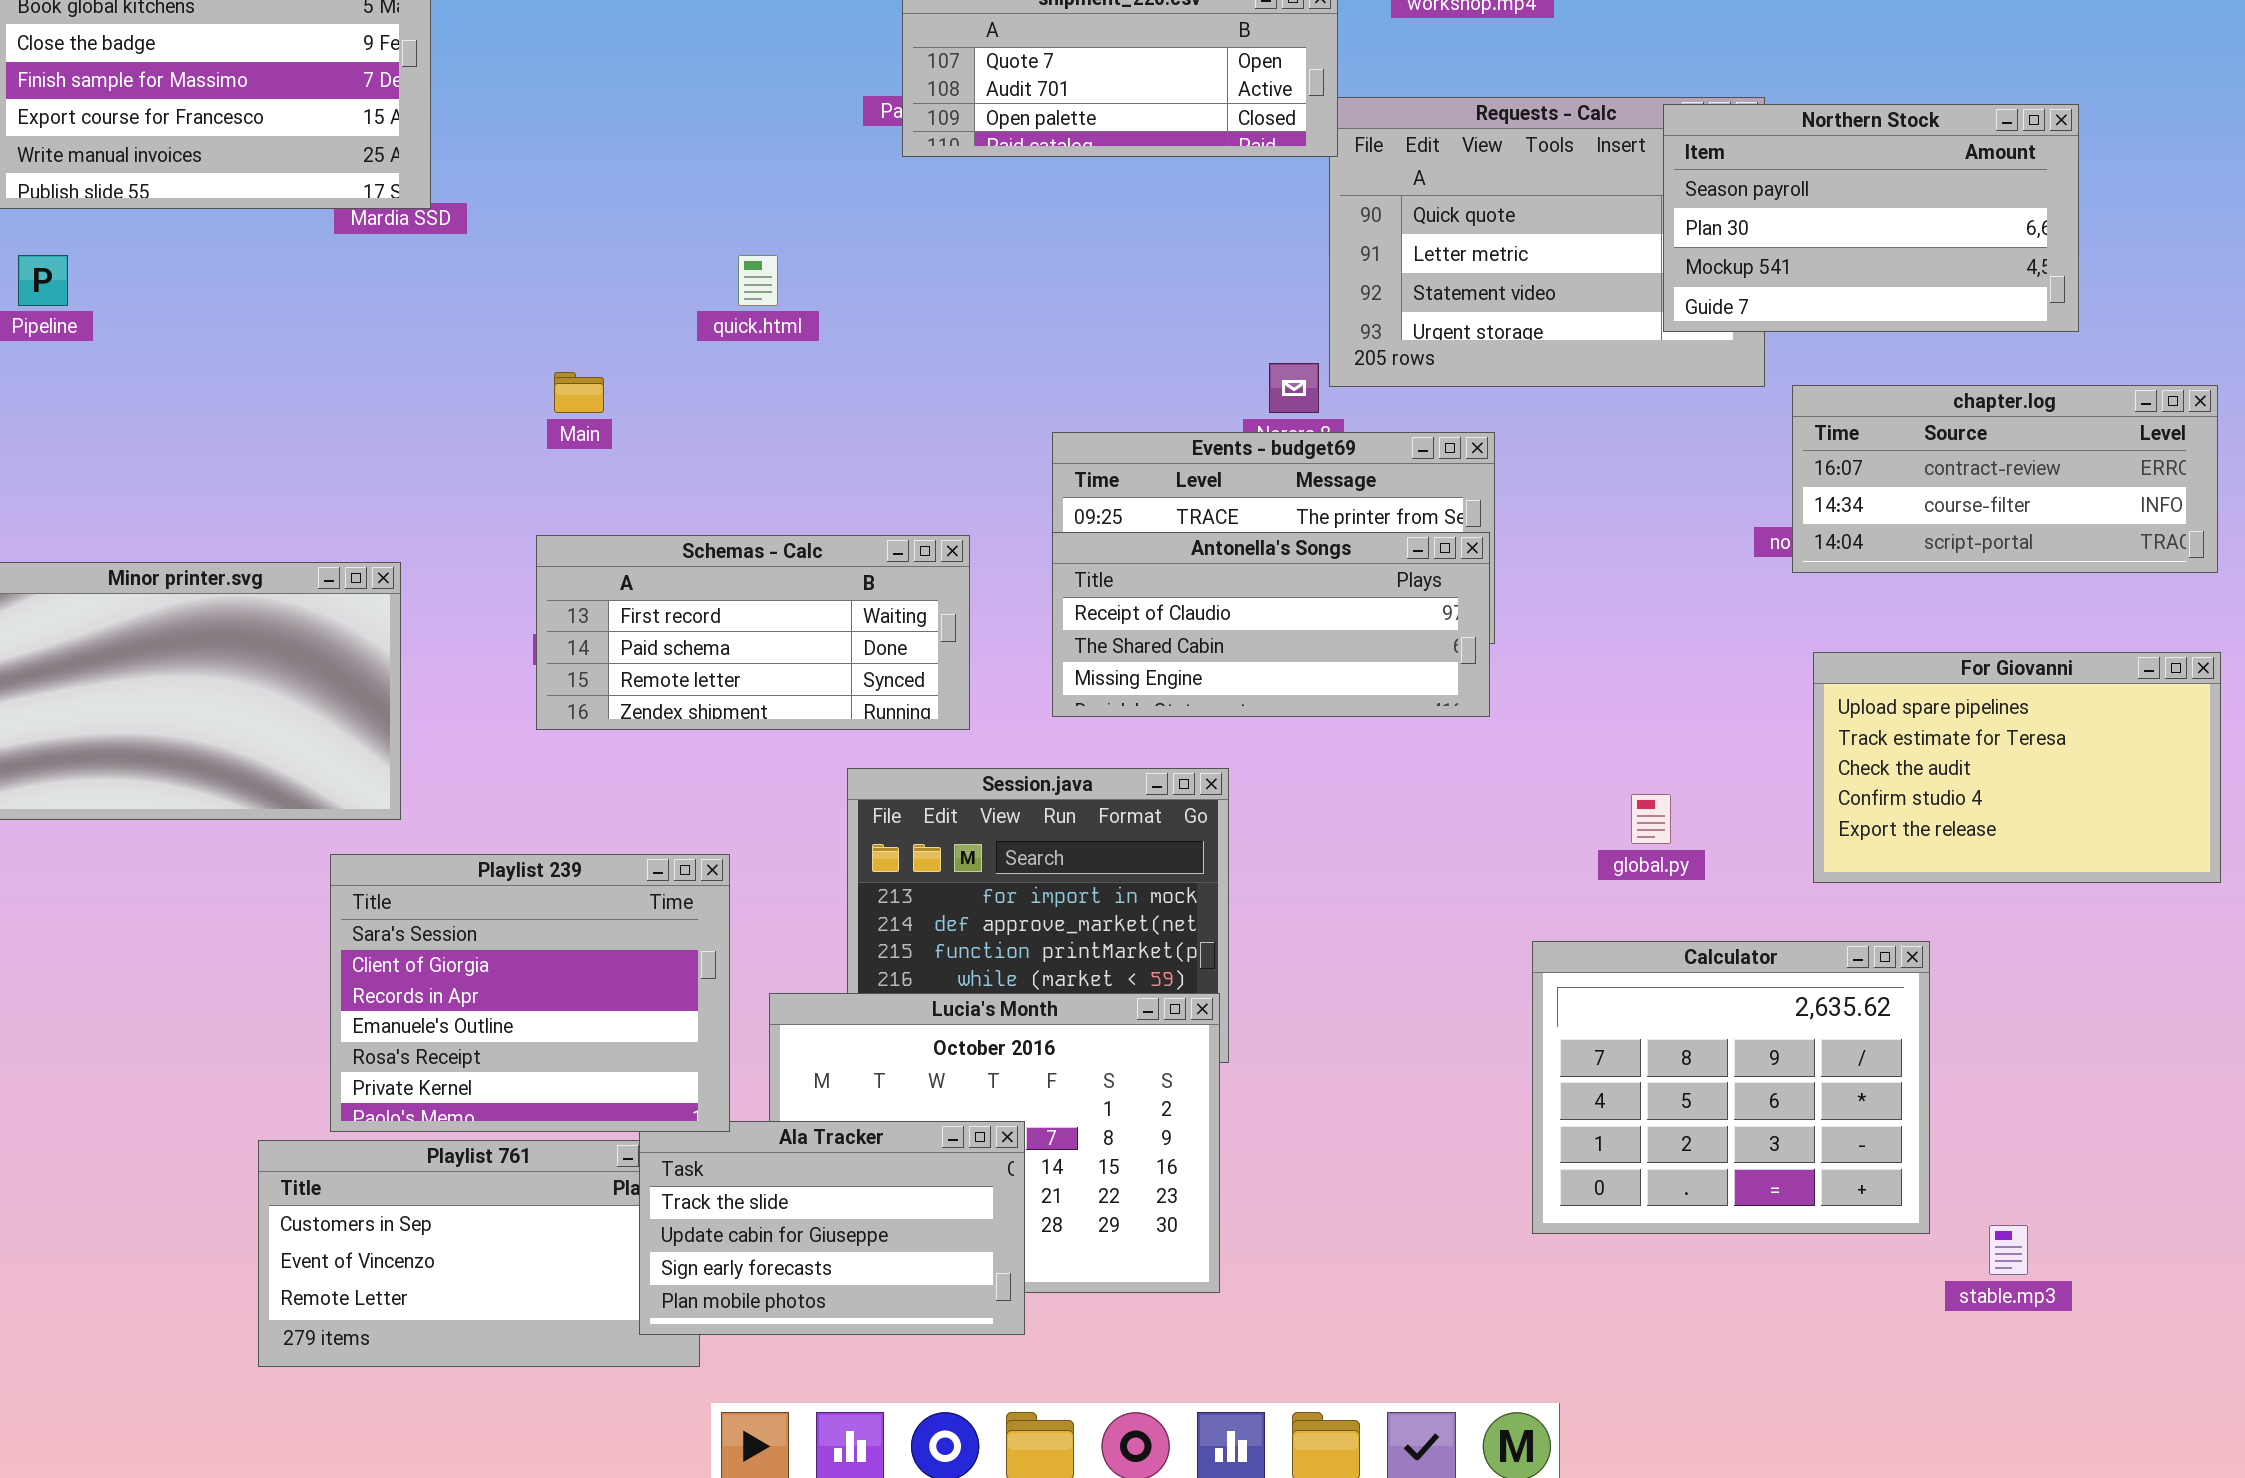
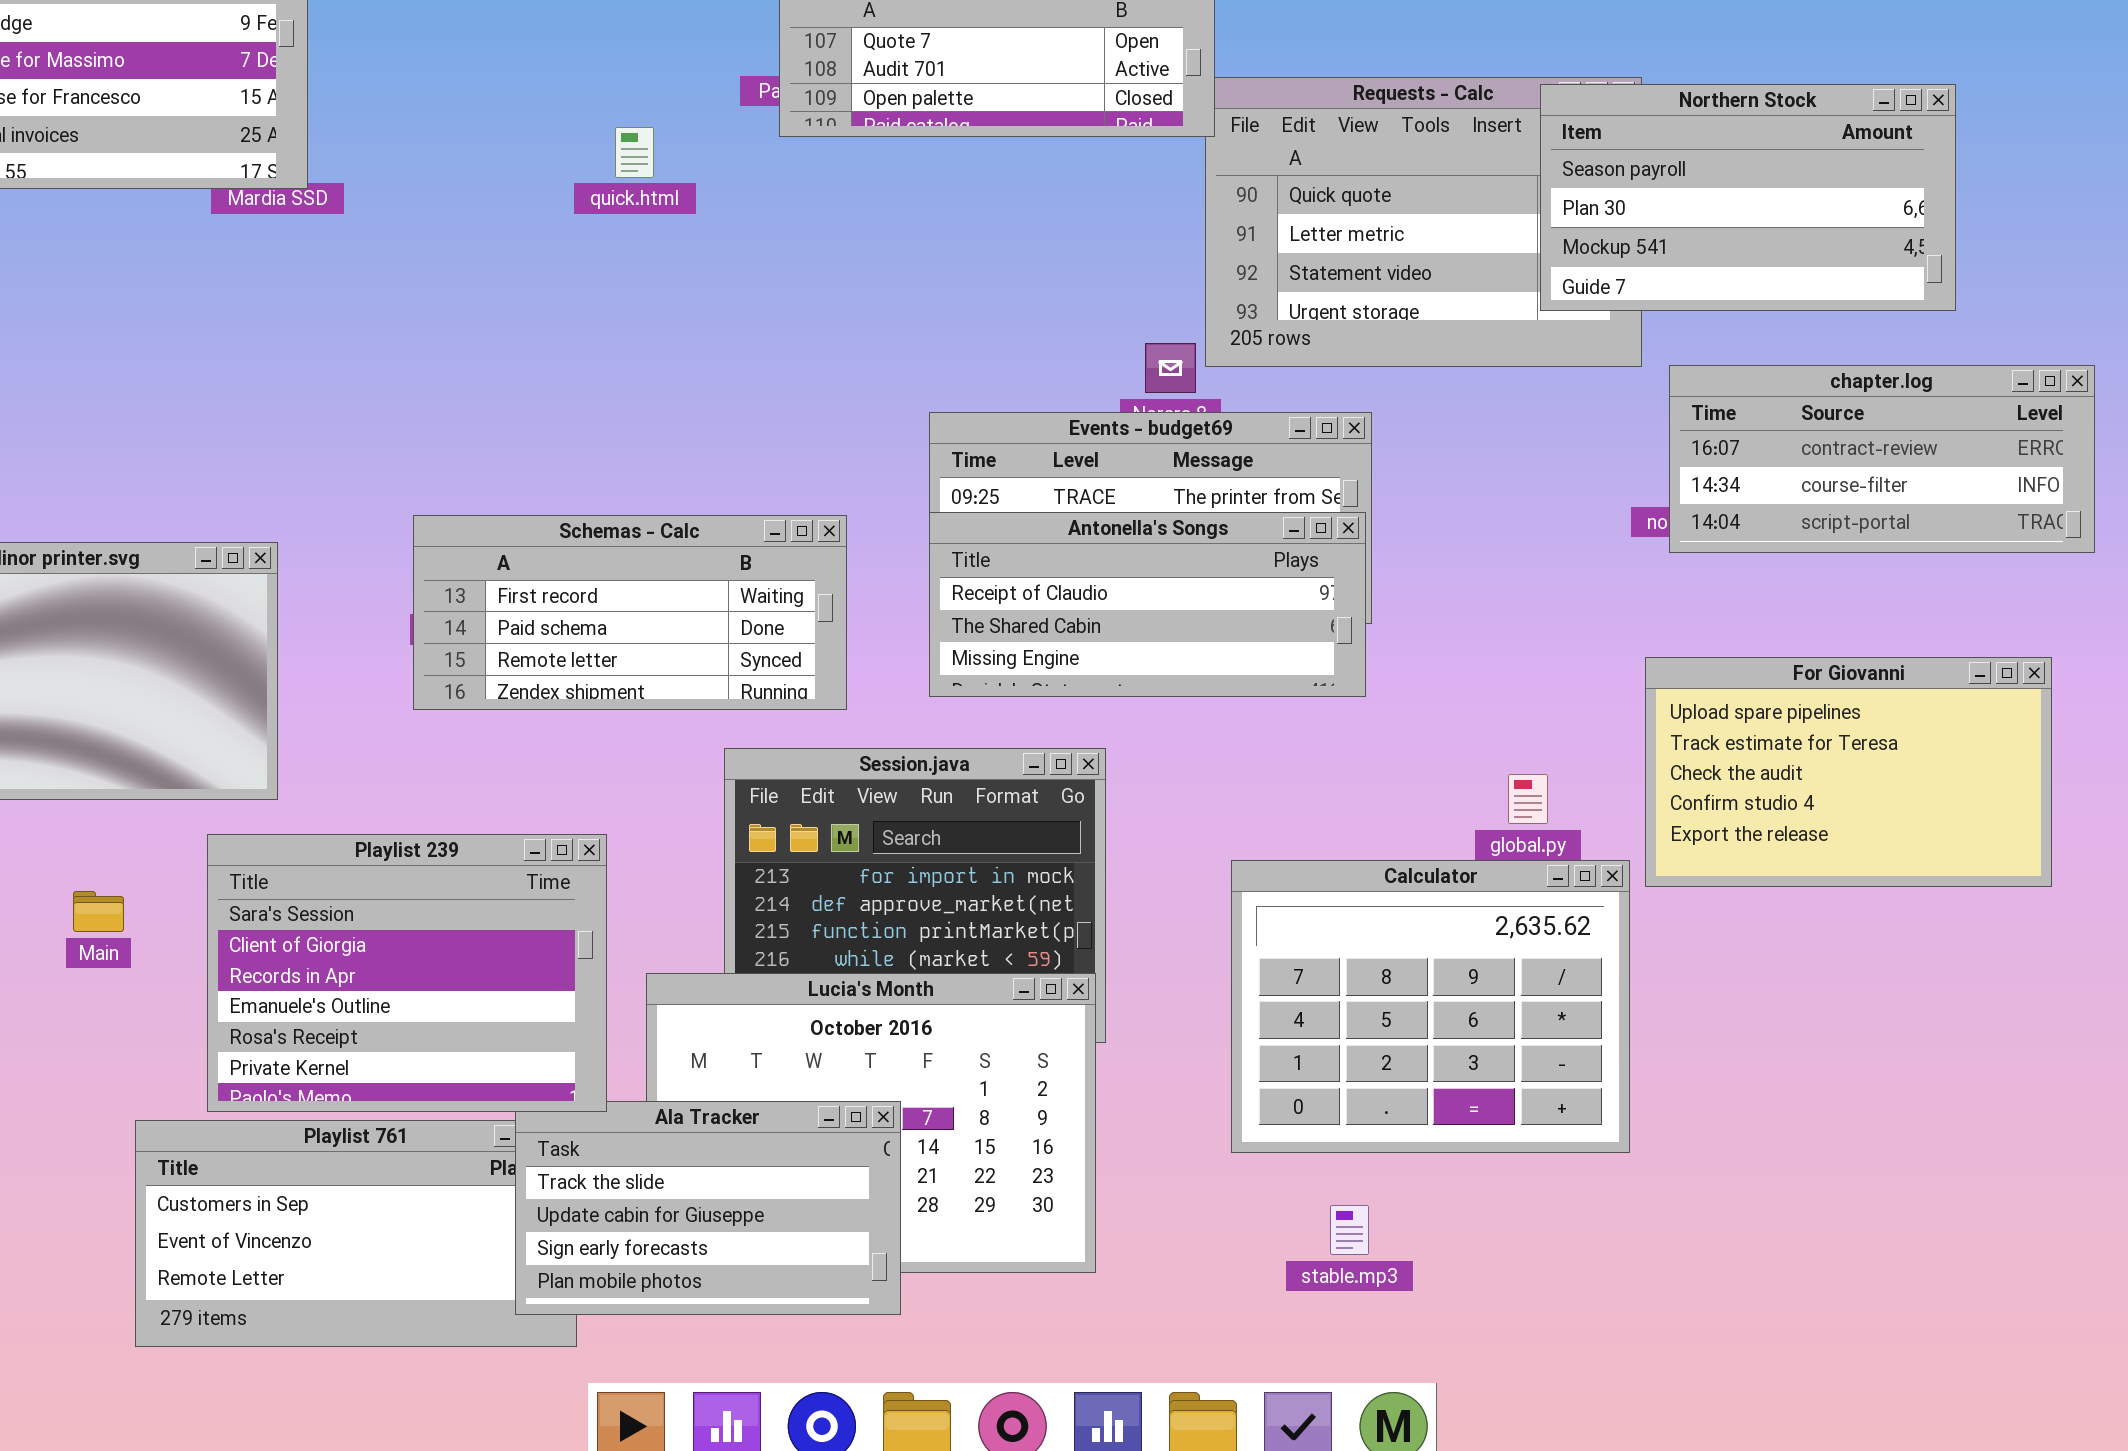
quick.html: [738,255,778,306] -> [615,127,654,178], moved
Main: [554,372,604,413] -> [73,891,124,932], moved
For Giovanni: [1813,652,2221,883] -> [1645,657,2052,887], moved
Calculator: [1532,941,1930,1234] -> [1231,860,1630,1153], moved
stable.mp3: [1989,1225,2028,1275] -> [1330,1205,1369,1255], moved

